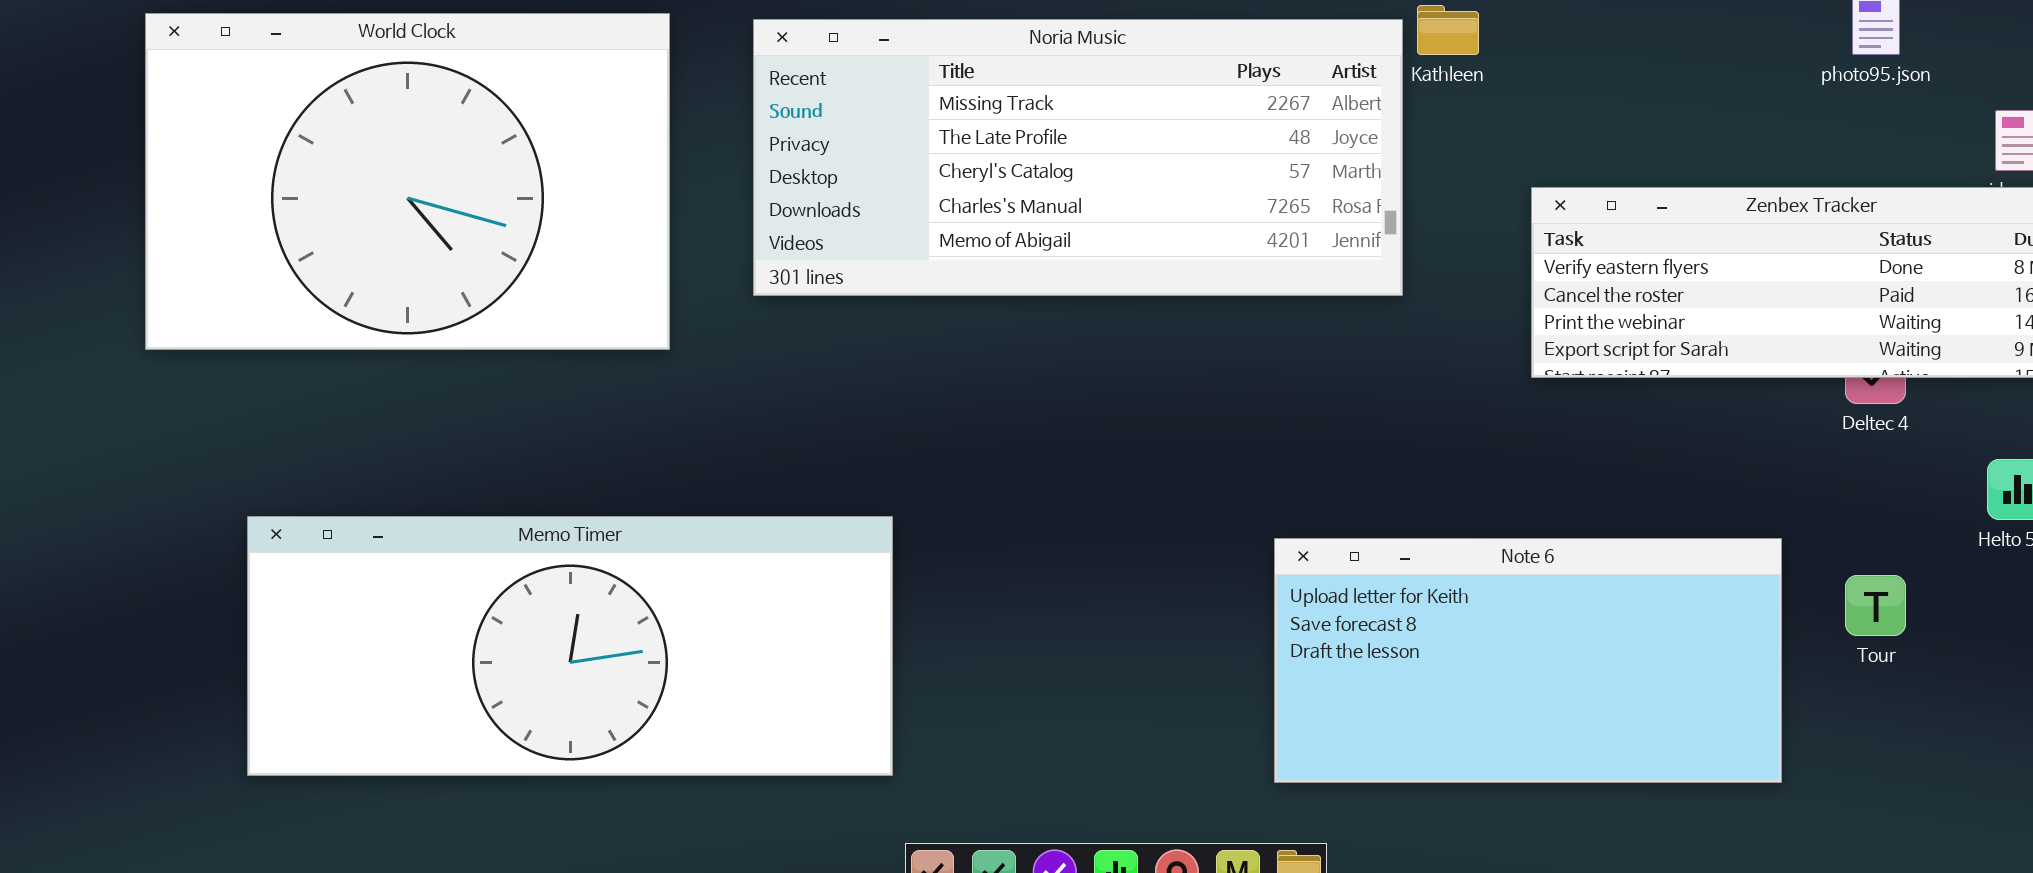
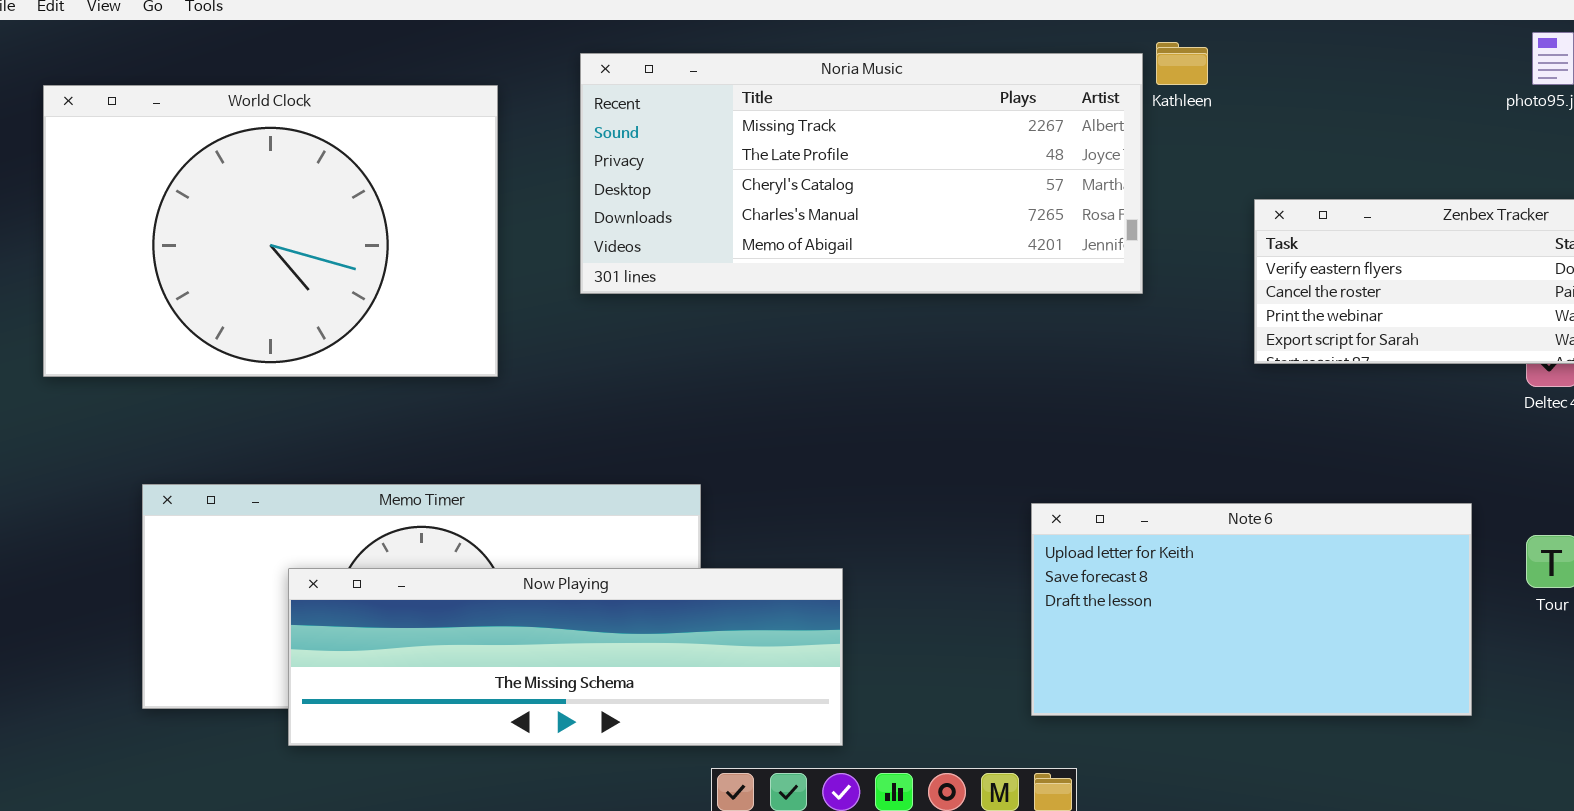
World Clock: [145,13,670,350] -> [43,85,498,377], moved
Now Playing: none -> [288,568,843,746], opened

